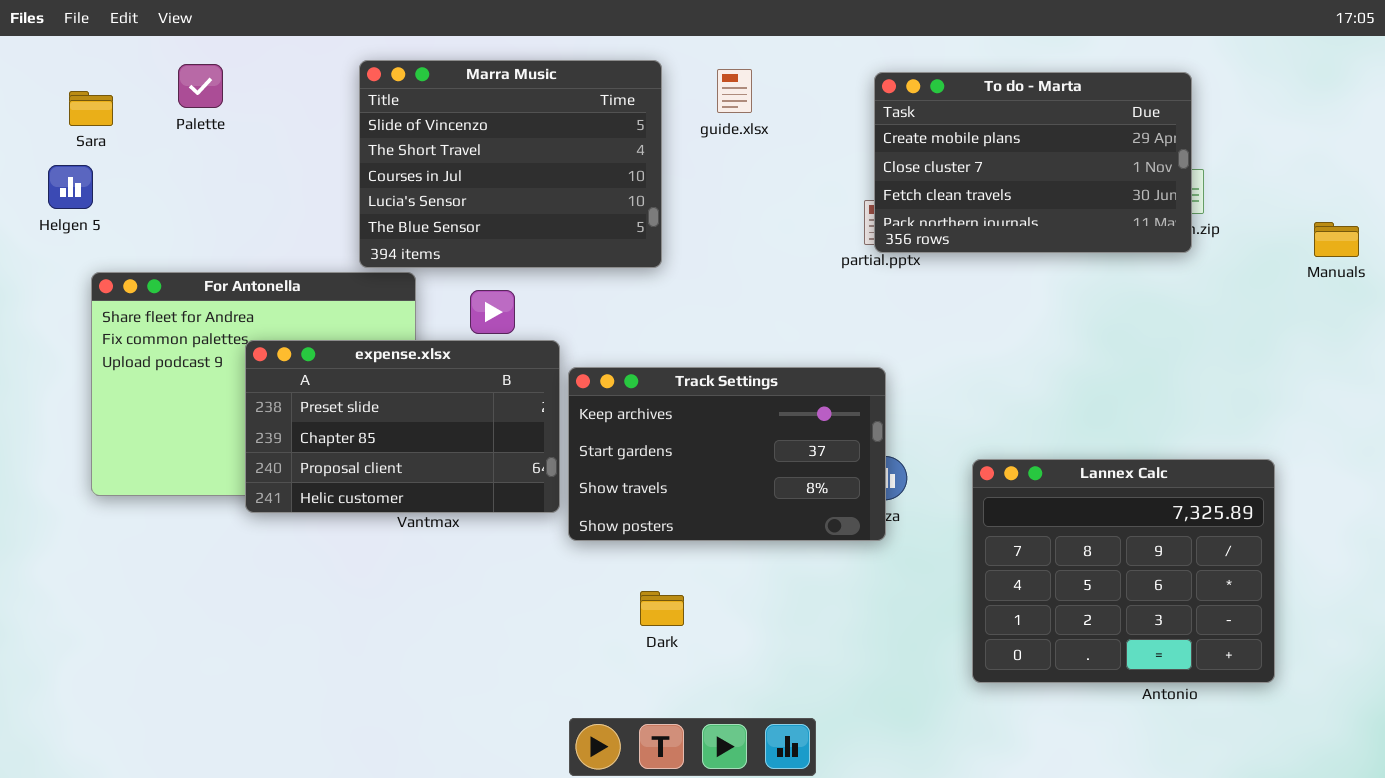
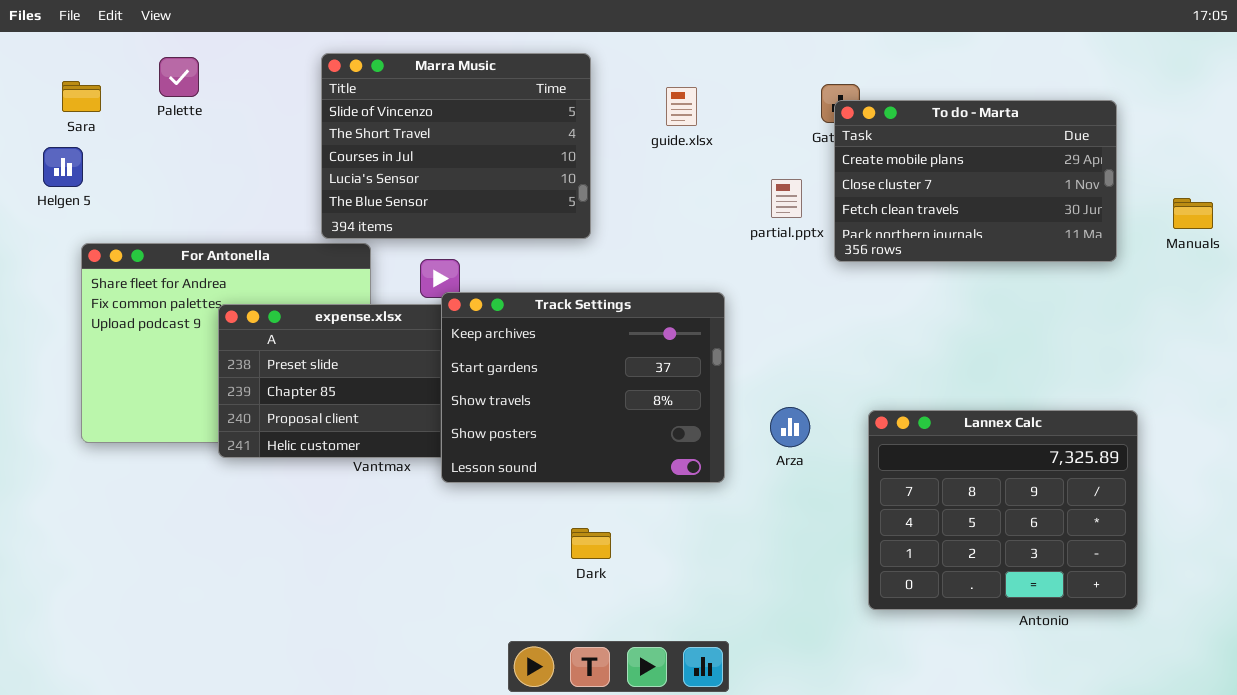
guide.xlsx: [717,69,752,113] -> [666,87,697,126], moved
To do - Marta: [874,72,1192,253] -> [834,100,1117,262], moved
Track Settings: [568,367,886,541] -> [441,292,725,483], moved, resized

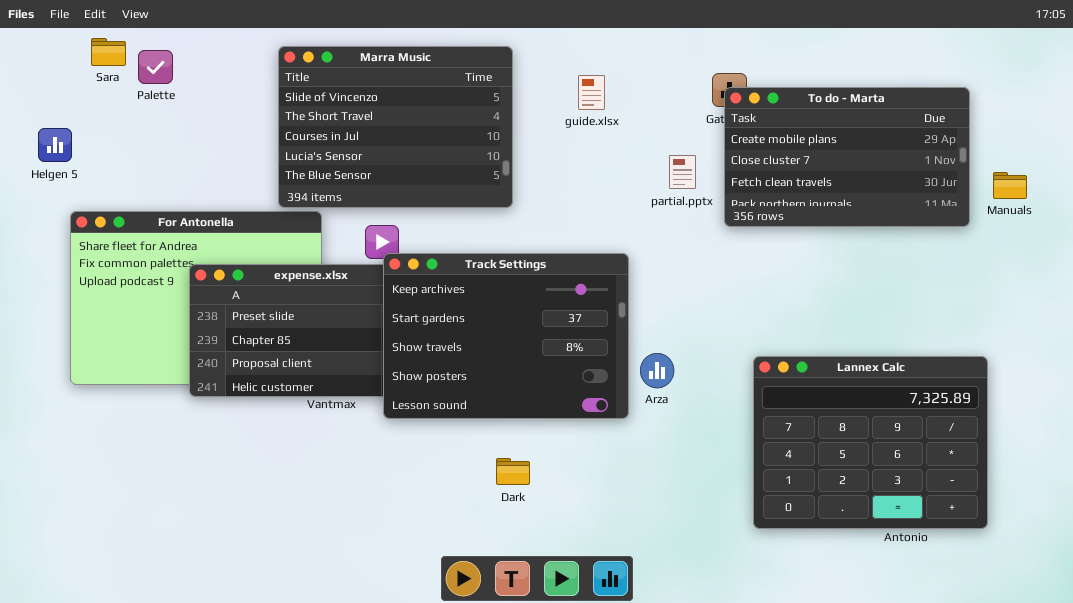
Sara: [62,81,101,112] -> [91,38,126,66], moved
Manuals: [1173,198,1213,229] -> [993,172,1027,199], moved
Arza: [770,407,810,447] -> [640,353,674,388], moved

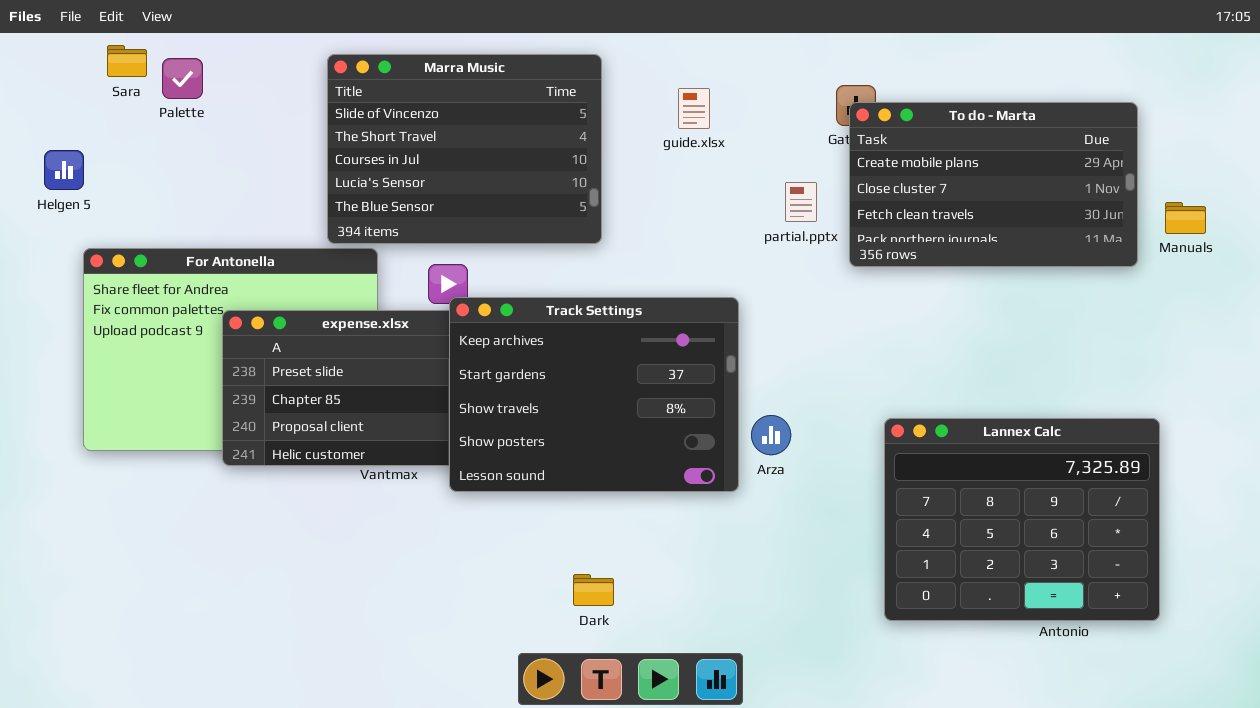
Dark: [496,458,530,485] -> [573,574,614,606], moved

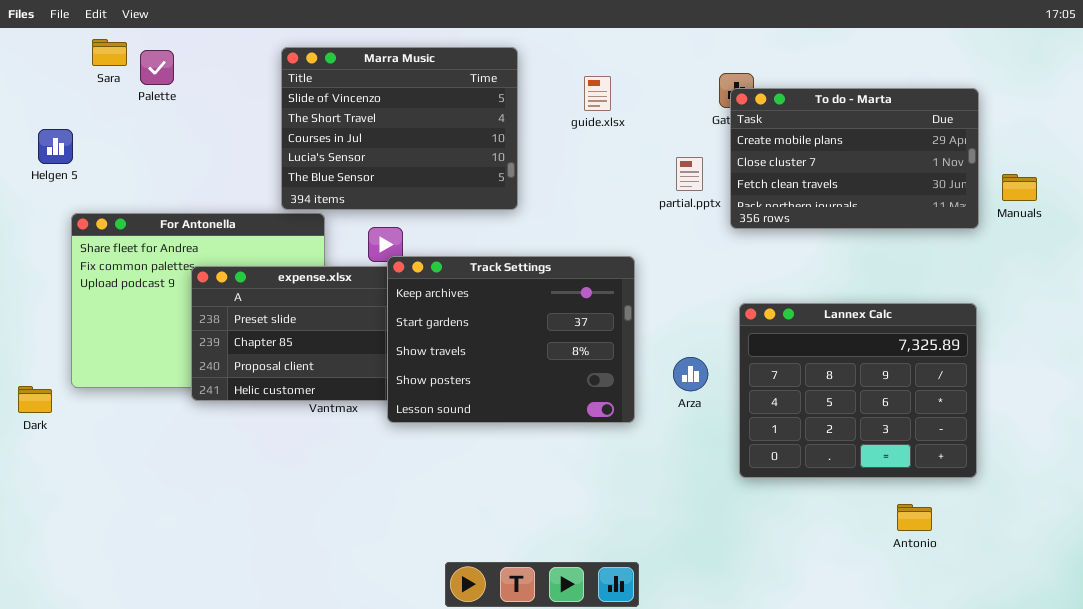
Arza: [751,415,791,455] -> [673,357,708,391], moved
Lannex Calc: [884,418,1160,621] -> [739,303,977,478], moved
Dark: [573,574,614,606] -> [18,386,52,413], moved

